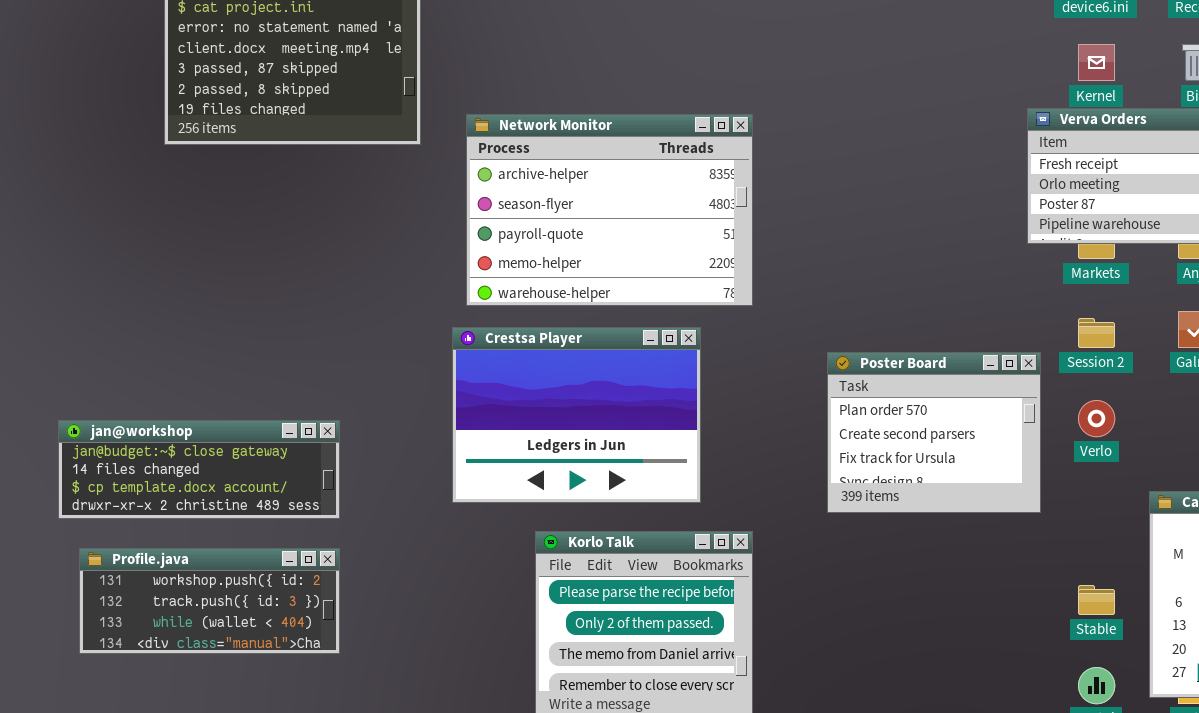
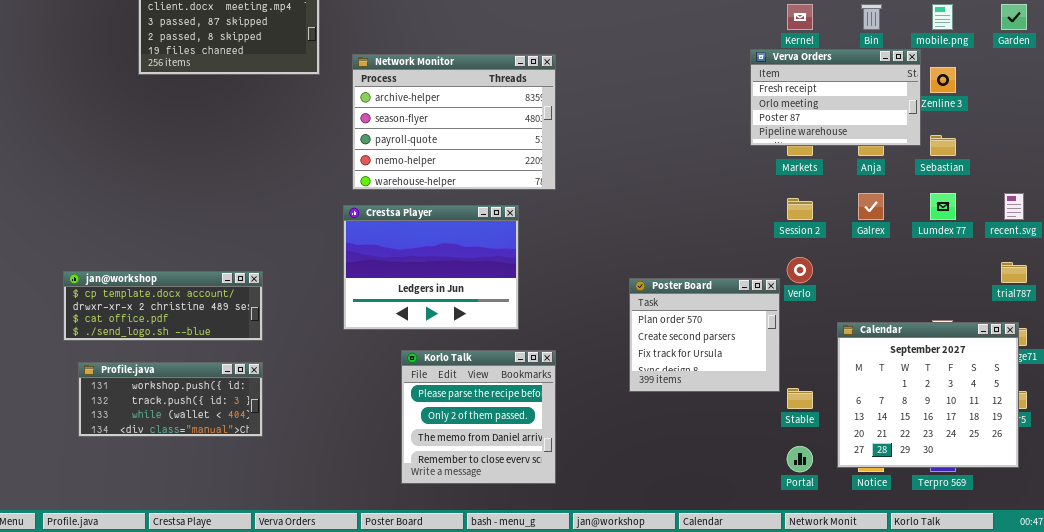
Poster Board: [827,352,1041,513] -> [629,278,780,392], moved
jan@workshop: [58,420,340,519] -> [63,271,263,341], scrolled down 2 rows

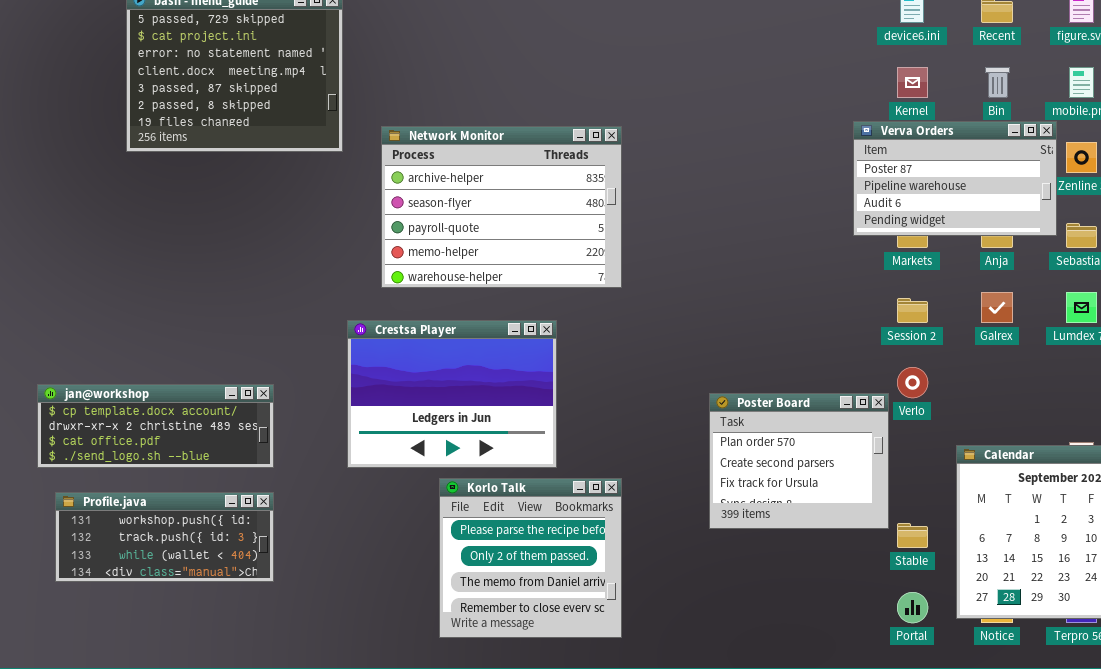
Verva Orders: [750,49,921,146] -> [853,121,1057,236], scrolled down 2 rows
Crestsa Player: [343,205,519,330] -> [347,320,557,468], moved

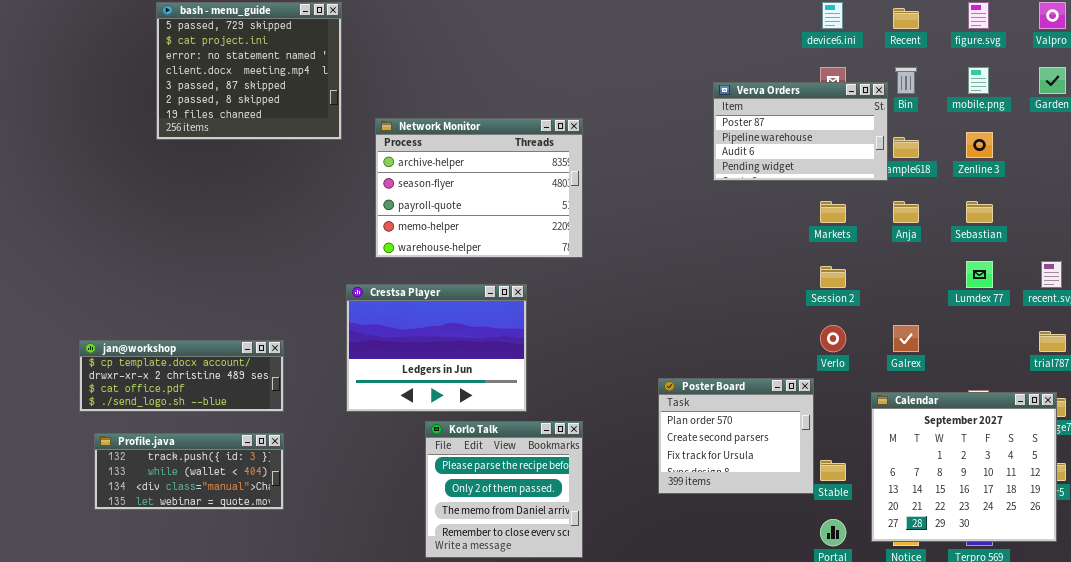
Verva Orders: [853,121,1057,236] -> [713,82,888,181], moved
Galrex: [981,292,1013,323] -> [893,325,919,352], moved
Poster Board: [709,393,889,529] -> [658,378,814,494], moved
Profile.java: [55,492,274,582] -> [94,433,284,510], scrolled down 1 row

